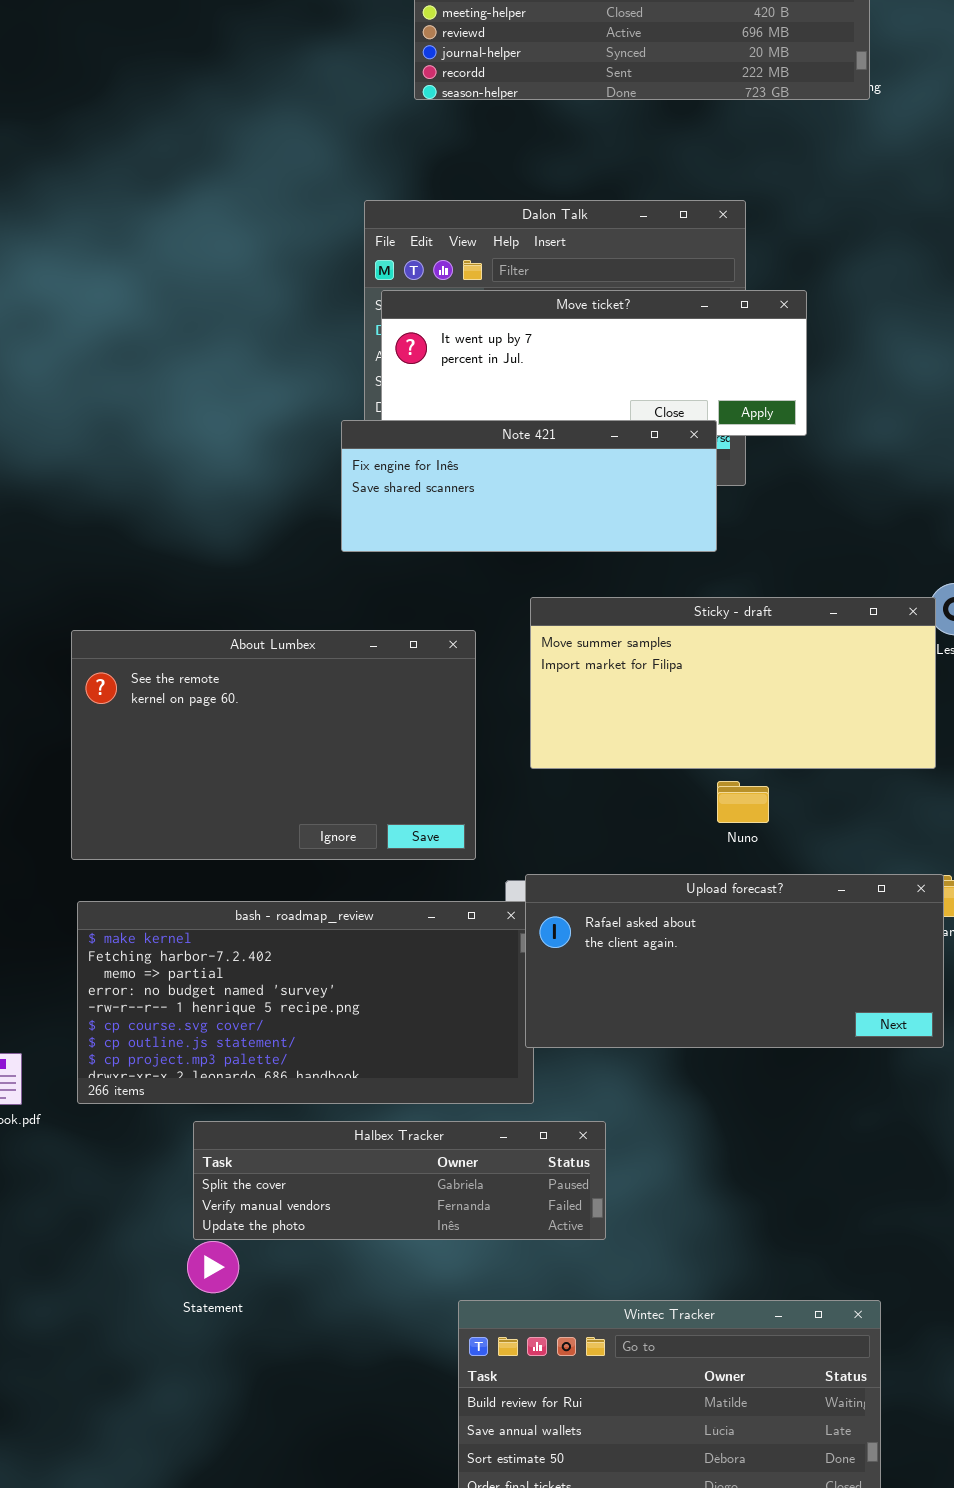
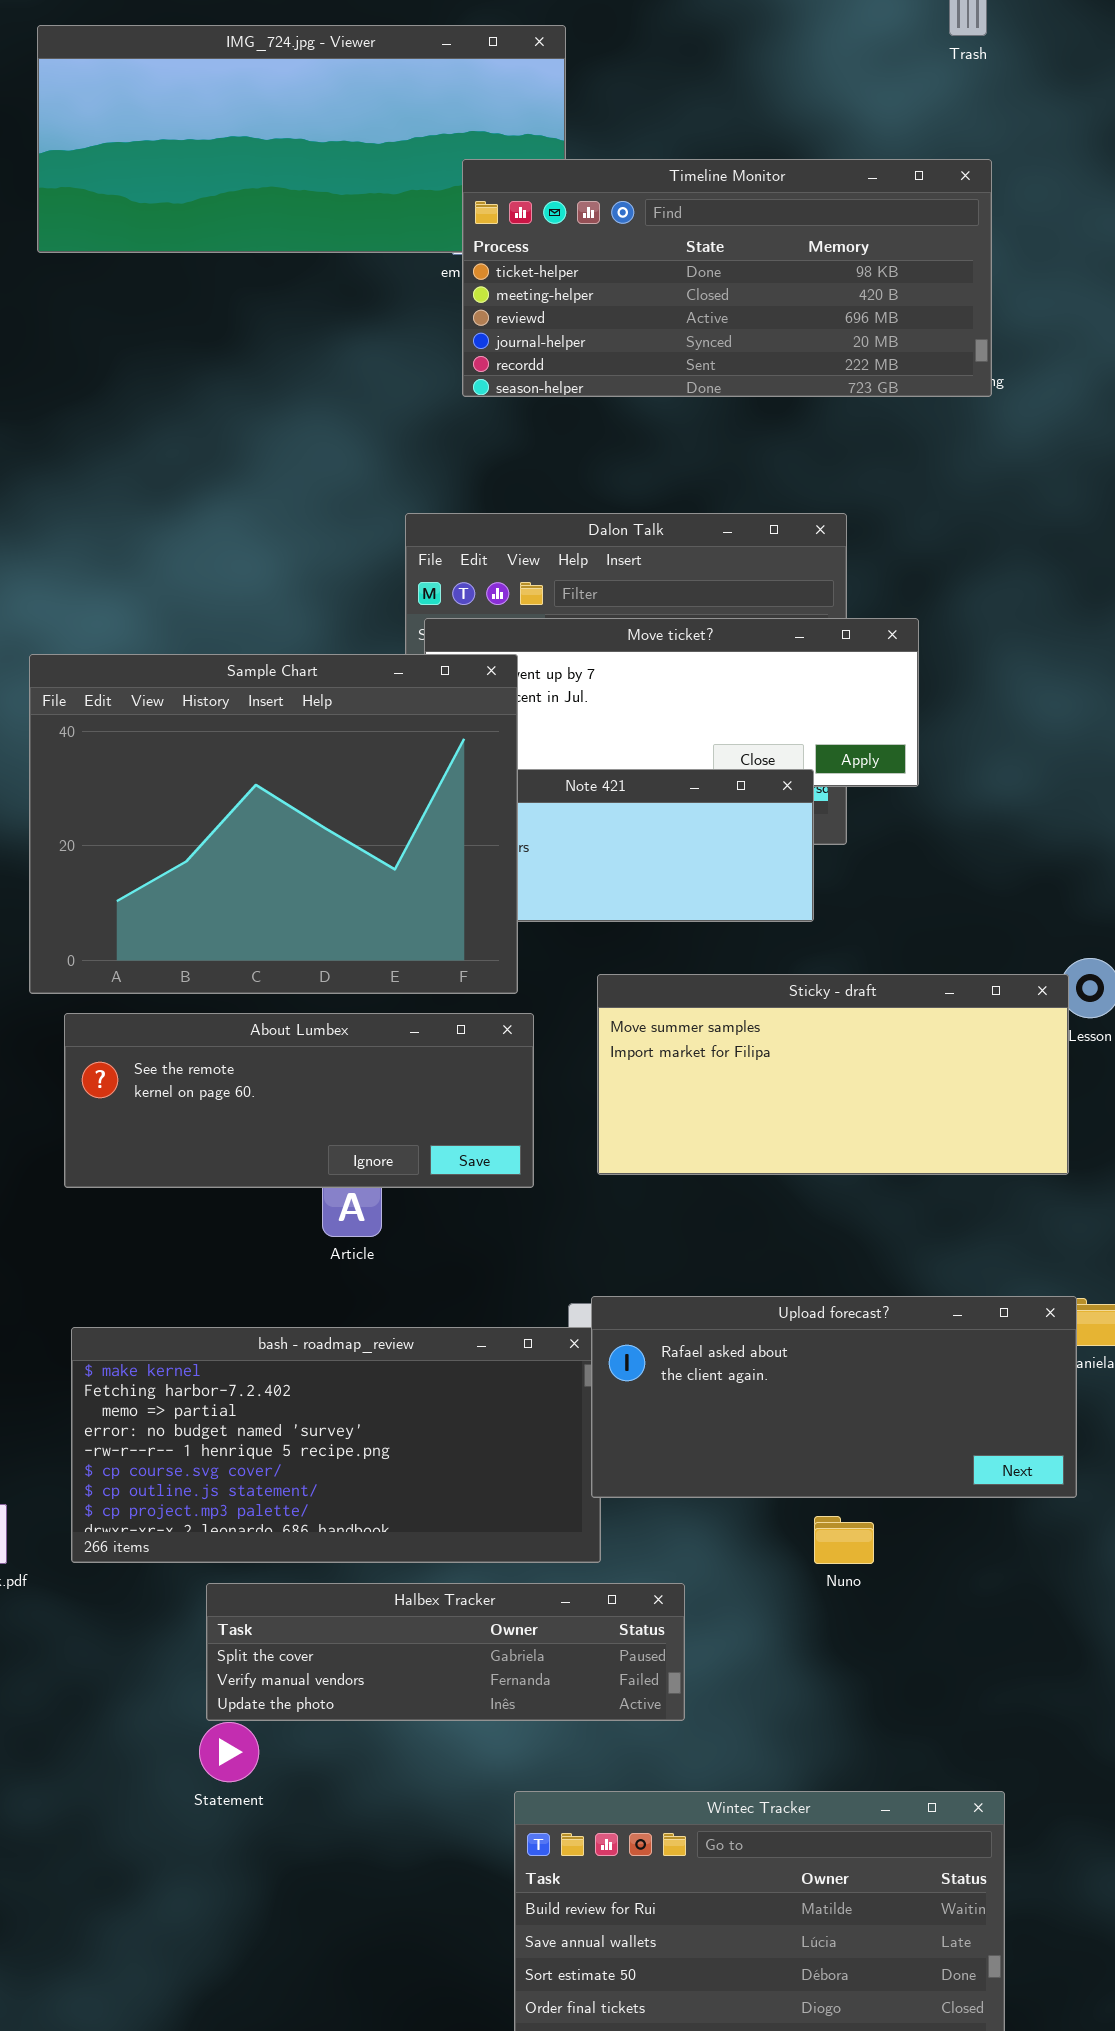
Sample Chart: none -> [29,654,518,994], opened
About Lumbex: [71,630,476,860] -> [64,1013,534,1188], resized
Nuno: [717,781,769,823] -> [814,1516,874,1564], moved

